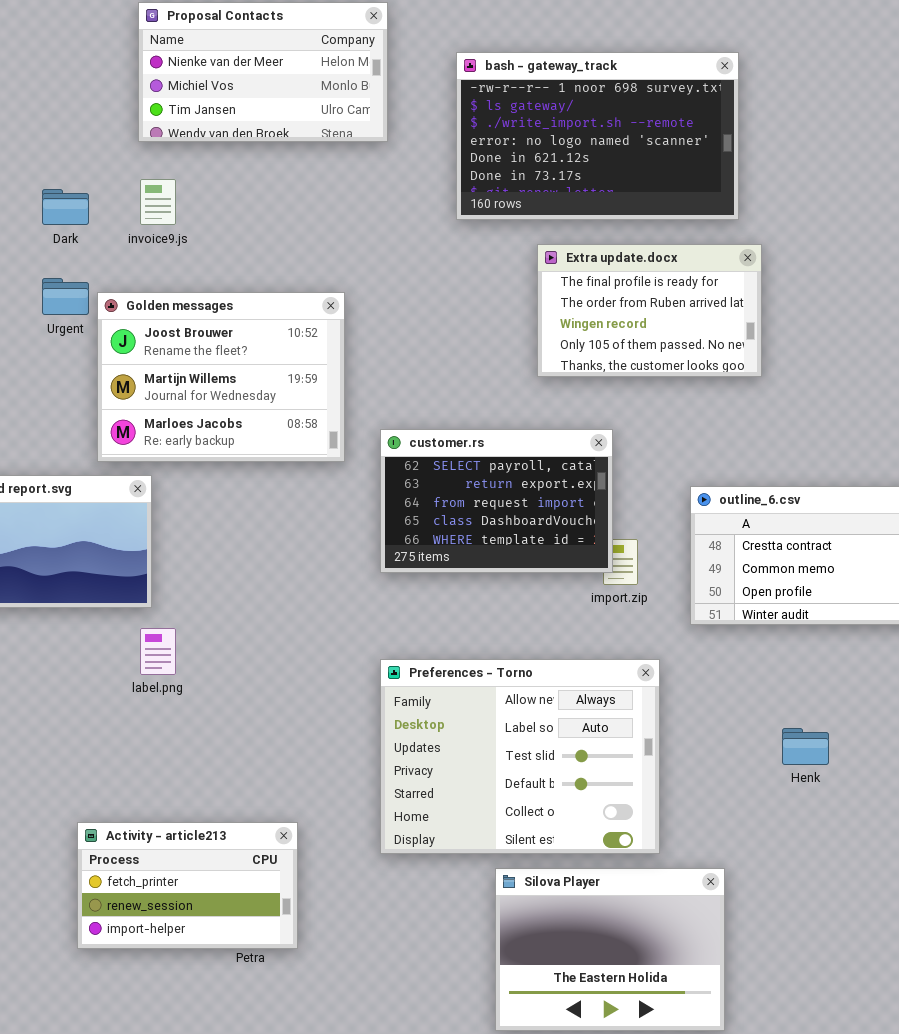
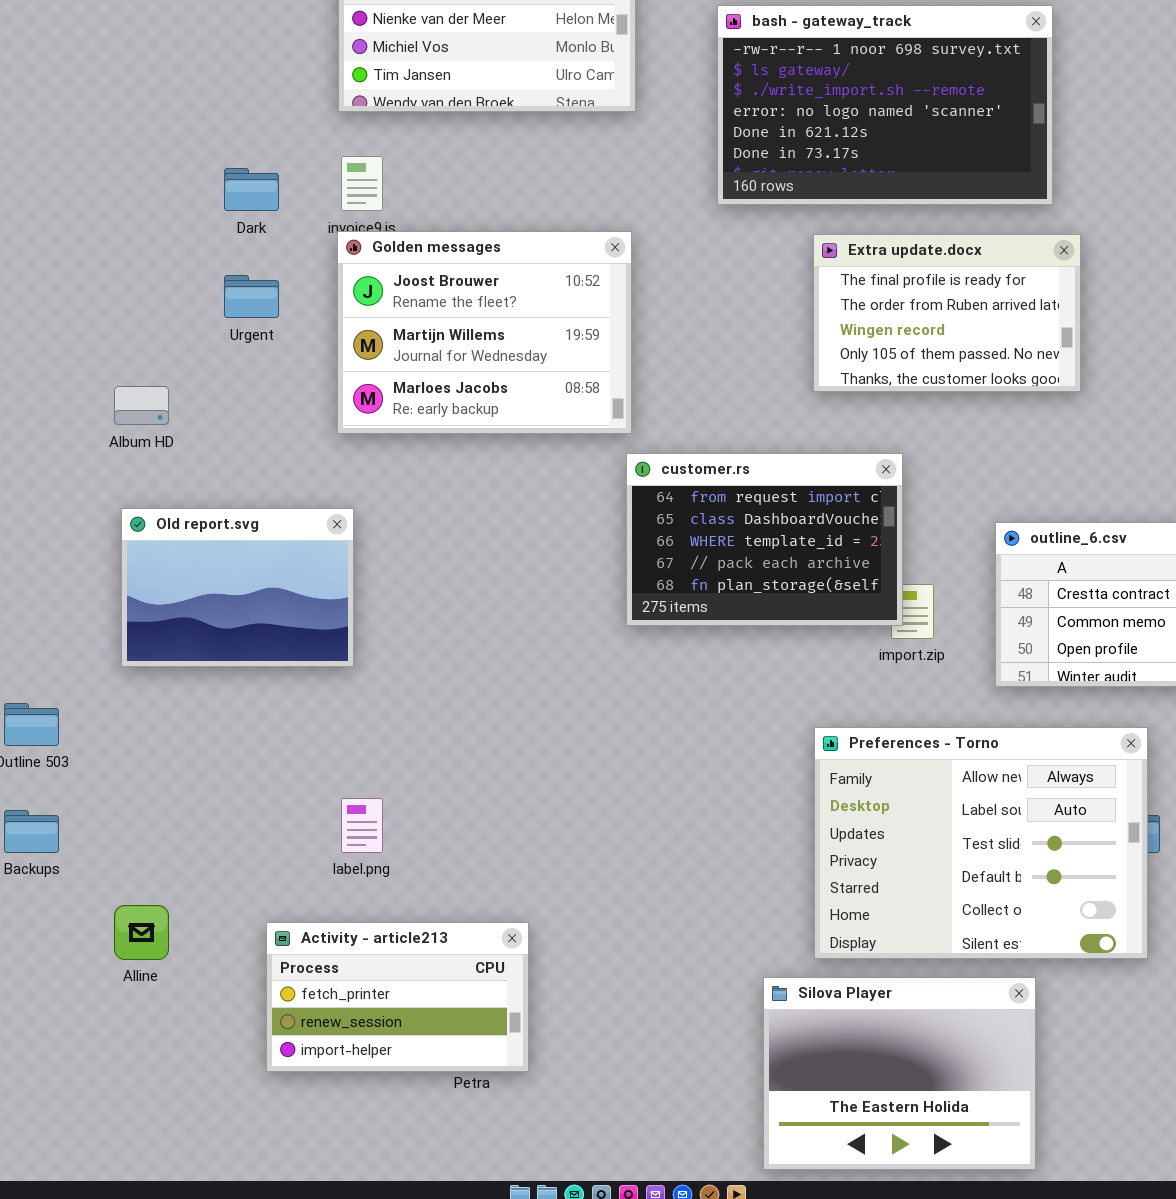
Golden messages: [97,292,345,462] -> [337,231,632,434], moved
customer.rs: [380,429,613,573] -> [626,453,903,626], scrolled down 2 rows
label.png: [140,628,176,675] -> [341,798,383,853], moved
Preferences - Torno: [380,659,660,854] -> [814,727,1148,959], moved

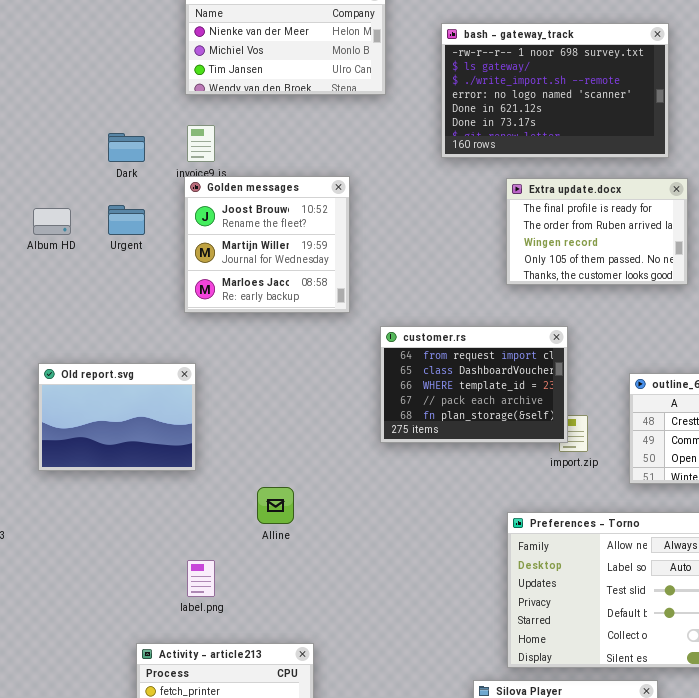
Golden messages: [337,231,632,434] -> [184,176,350,313], resized
Album HD: [114,386,169,425] -> [33,208,71,235], moved
Alline: [114,905,169,960] -> [257,487,294,524], moved

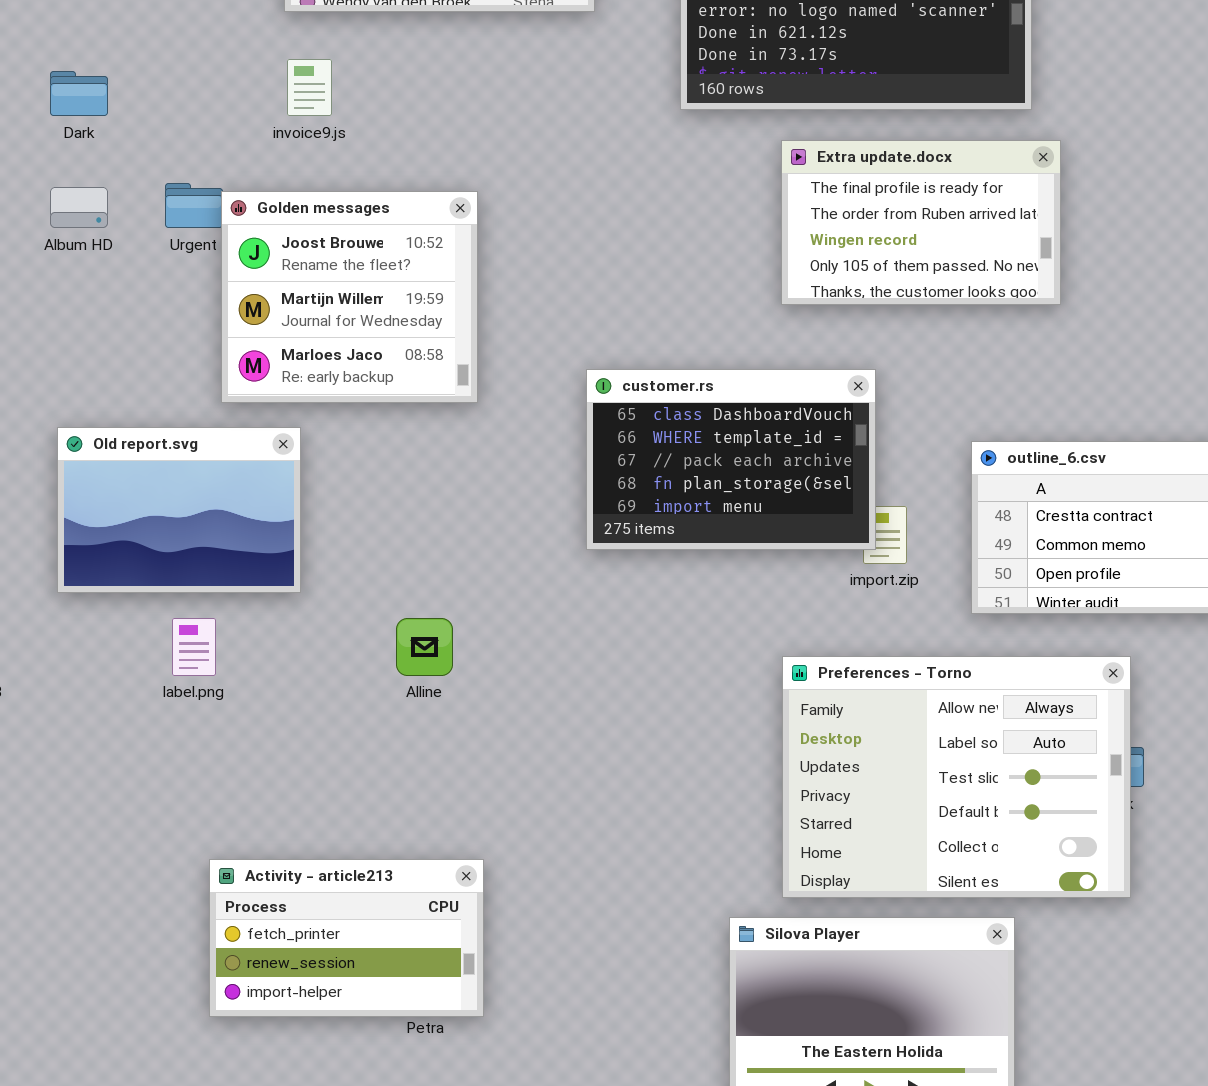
Dark: [108,133,145,162] -> [50,71,108,116], moved
Golden messages: [184,176,350,313] -> [221,191,478,403], moved
customer.rs: [380,326,568,443] -> [586,369,876,550], scrolled down 1 row
label.png: [187,560,215,597] -> [172,618,216,676], moved

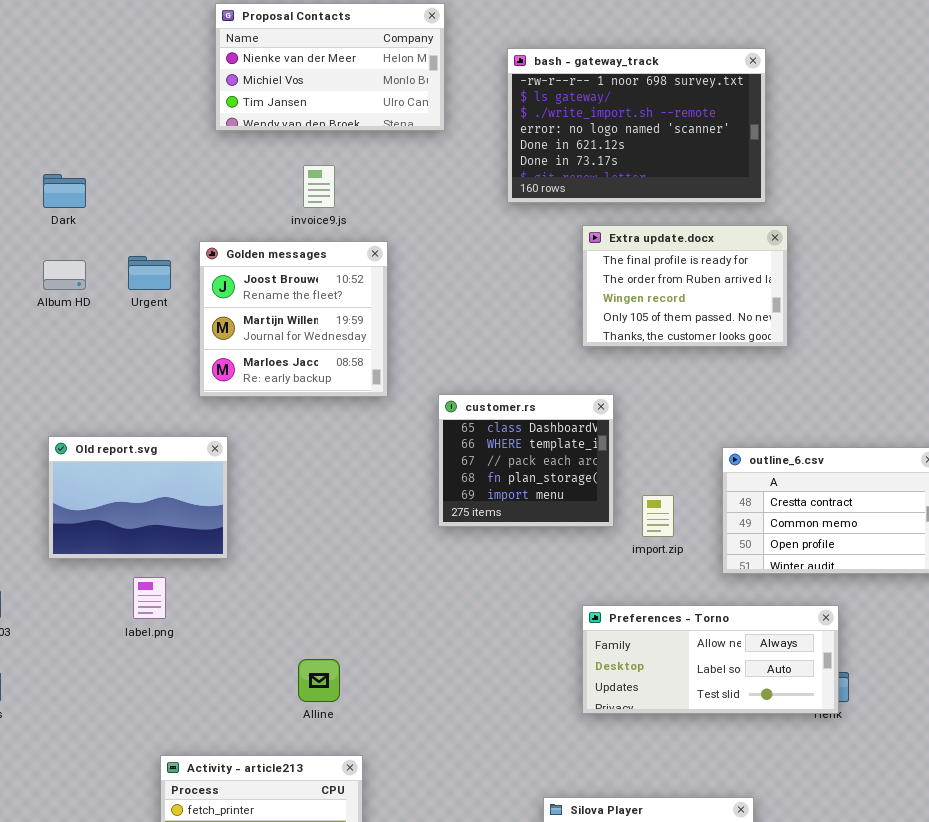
invoice9.js: [287,59,332,116] -> [303,165,335,208], moved
Golden messages: [221,191,478,403] -> [199,241,388,397], moved
customer.rs: [586,369,876,550] -> [438,394,614,527], resized
Alline: [396,618,453,676] -> [298,659,340,702], moved
Preferences - Torno: [782,656,1131,898] -> [582,605,839,714], resized

